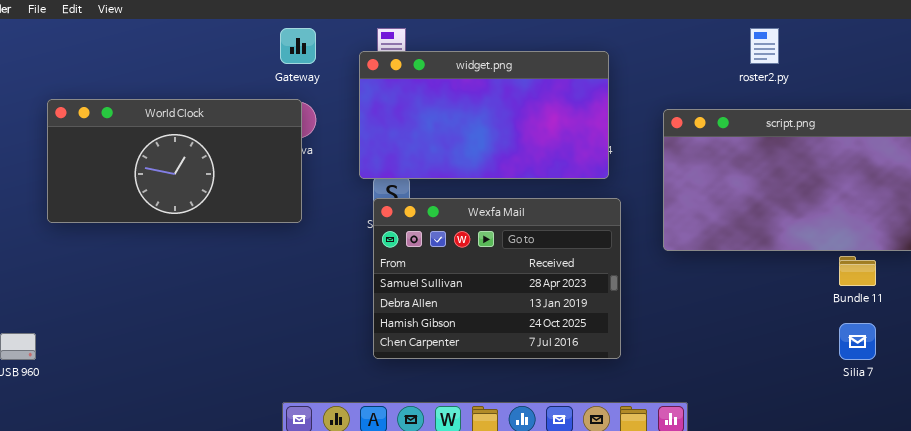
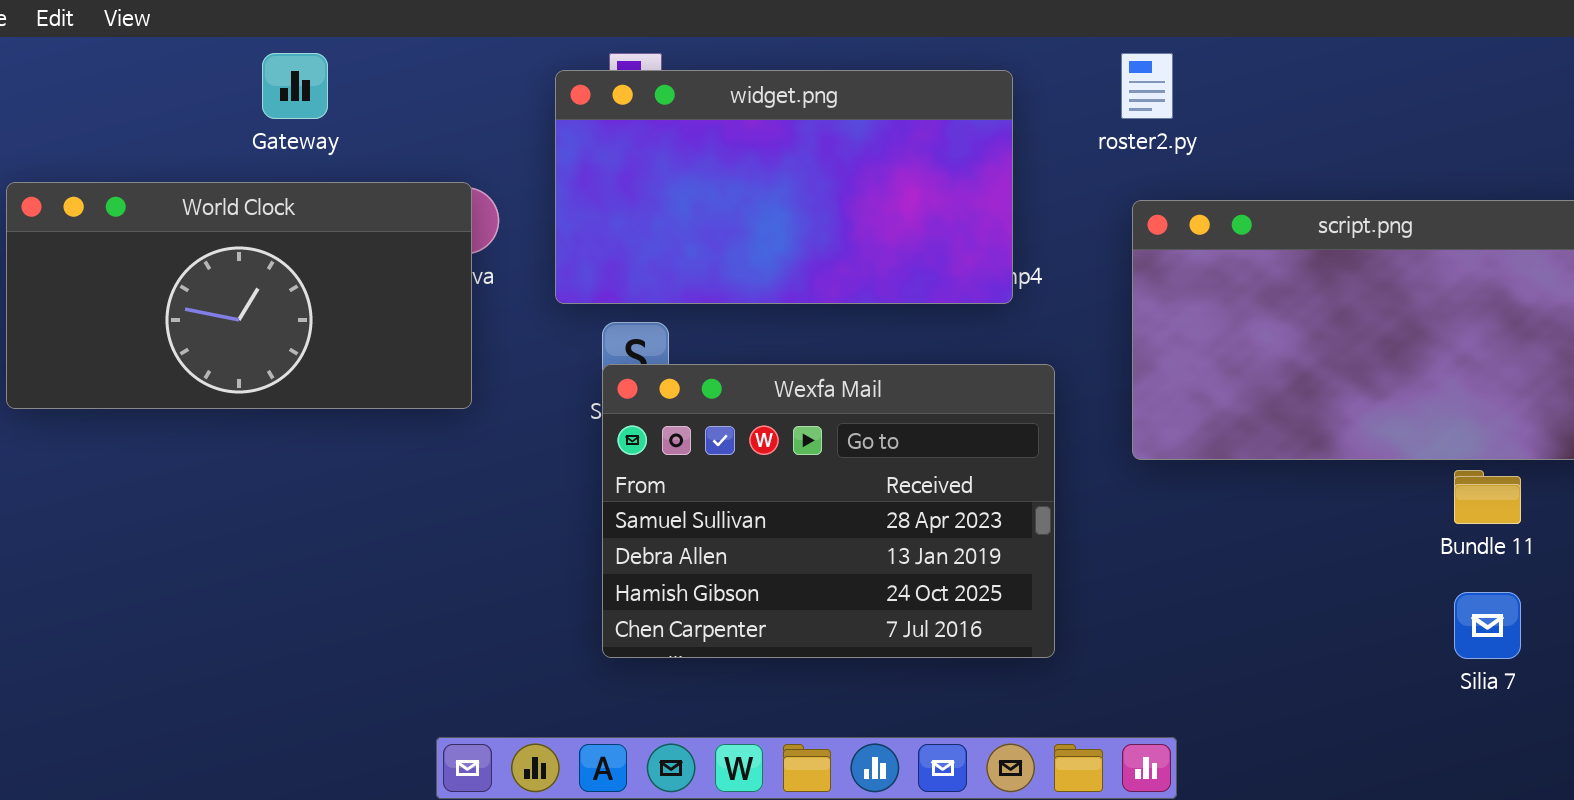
Gateway: [280,28,316,64] -> [262,53,328,119], moved
roster2.py: [750,28,779,64] -> [1121,53,1173,119], moved
widget.png: [359,51,609,179] -> [555,70,1013,304], moved

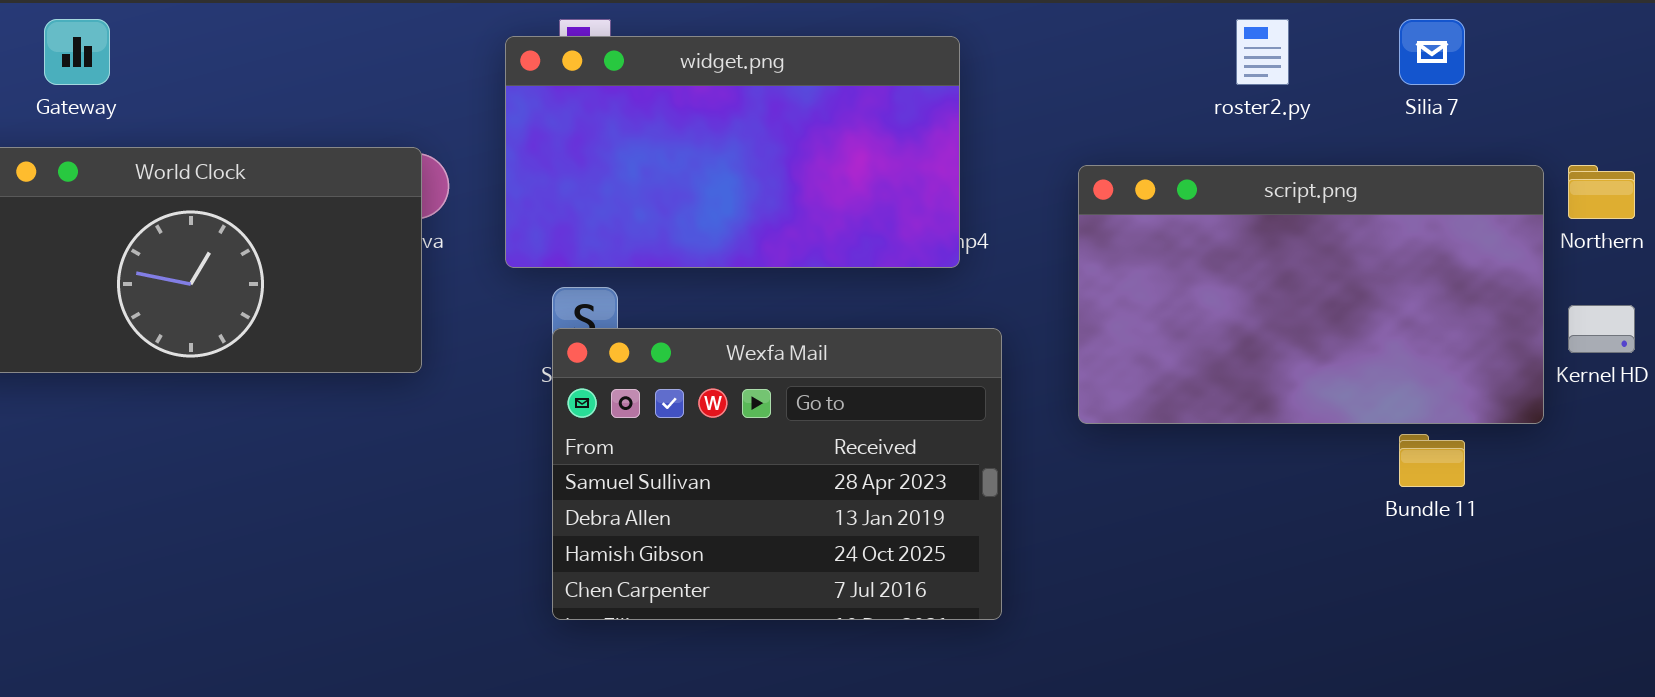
Gateway: [262,53,328,119] -> [44,19,110,85], moved
roster2.py: [1121,53,1173,119] -> [1236,19,1289,85], moved
Silia 7: [1454,592,1521,659] -> [1399,19,1465,85], moved

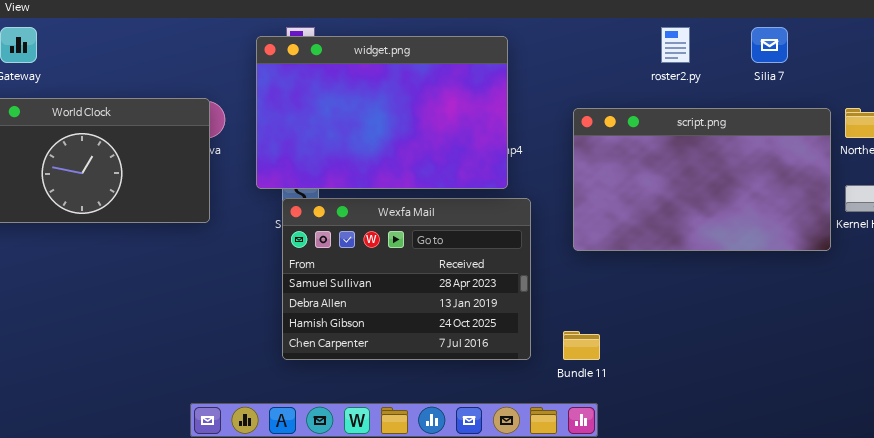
widget.png: [505,36,960,268] -> [256,36,508,189], resized
Bundle 11: [1399,434,1465,487] -> [563,331,600,360], moved

